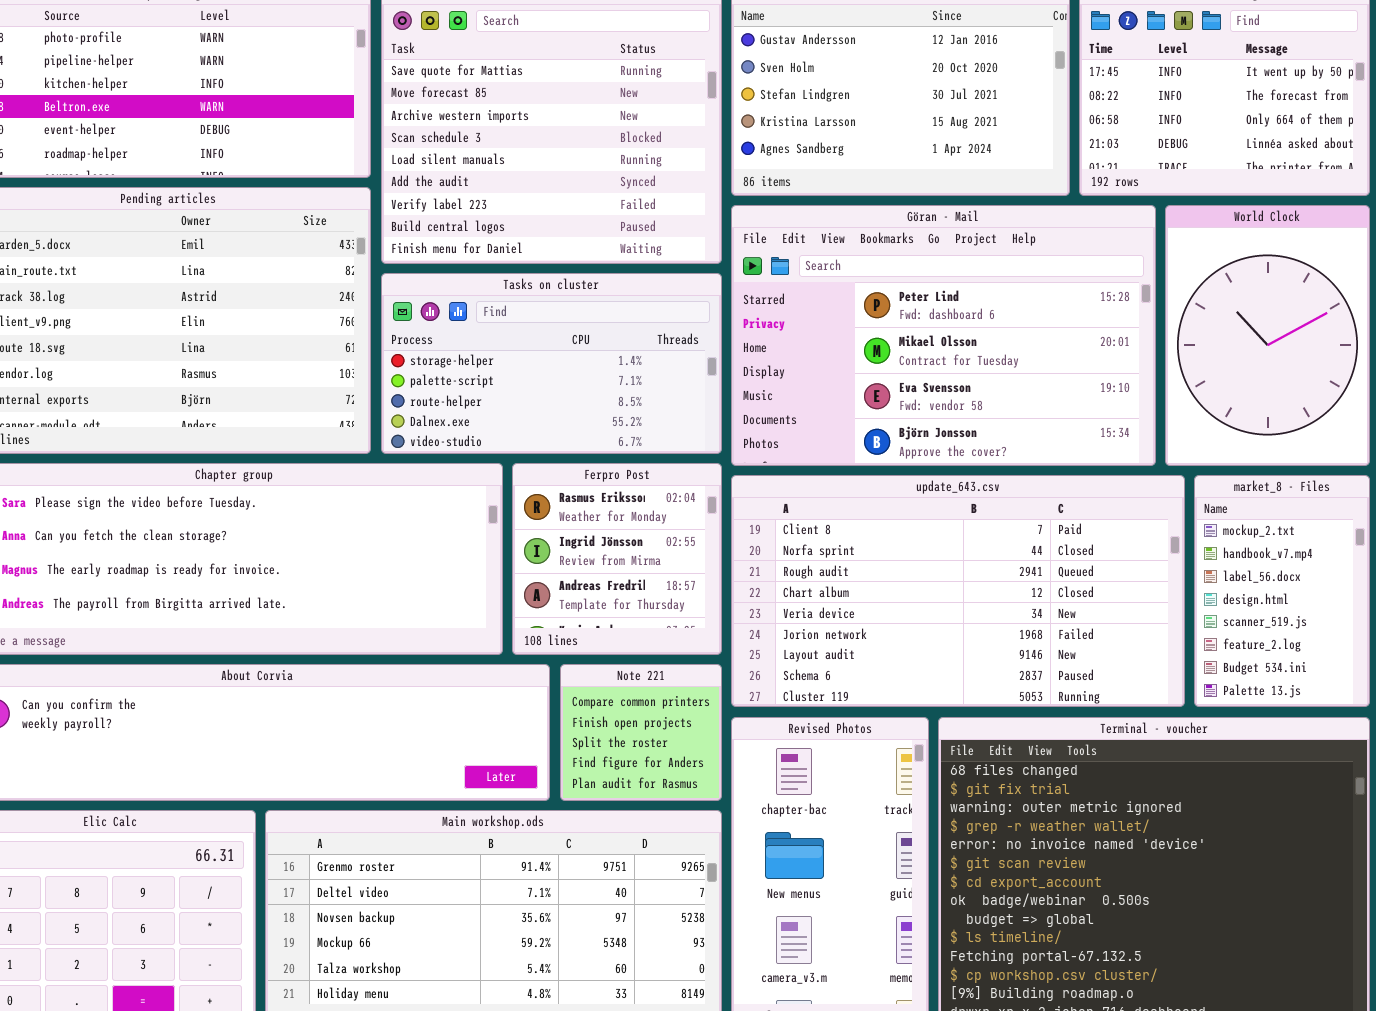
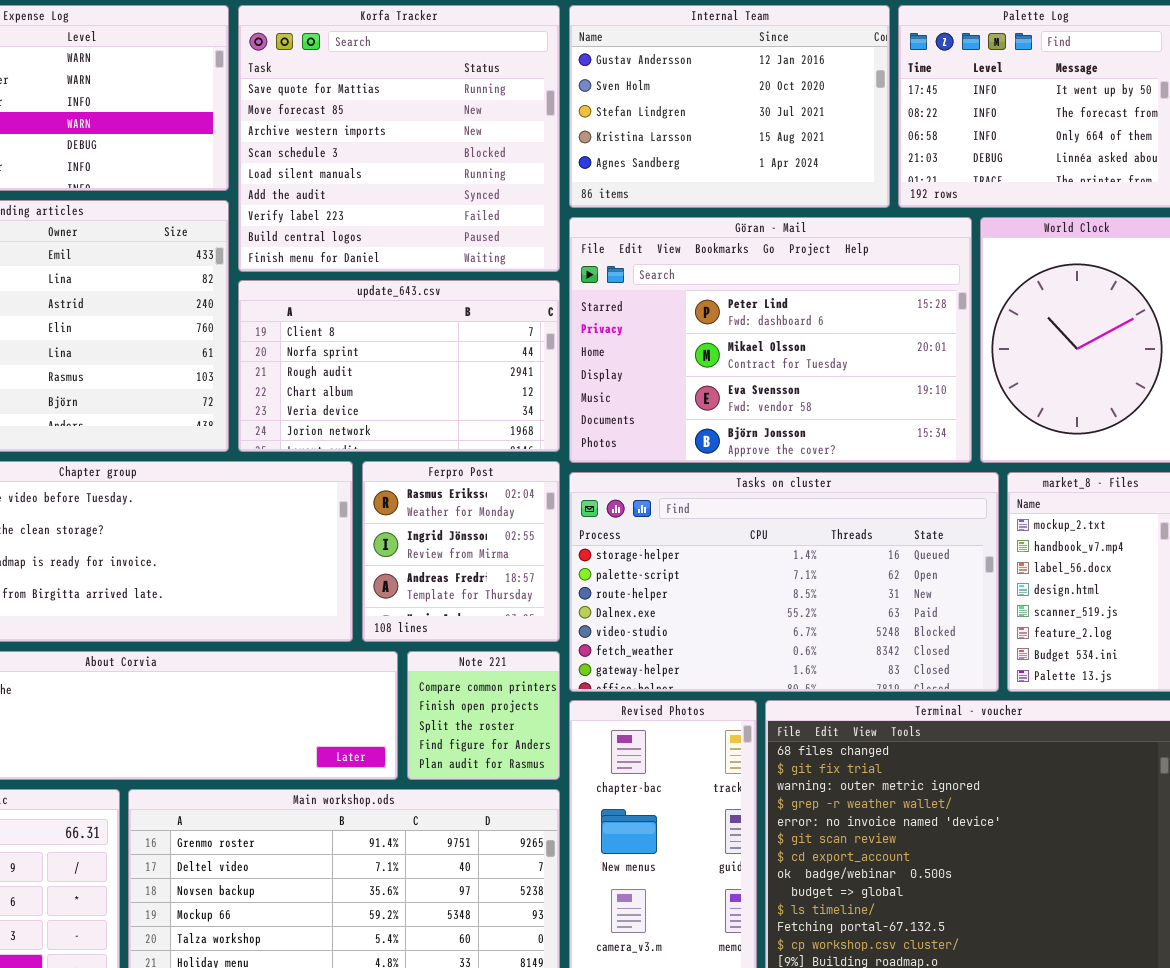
Tasks on cluster: [381,273,722,454] -> [569,472,999,692], moved, resized
update_643.csv: [731,475,1185,707] -> [238,280,560,452], moved, resized

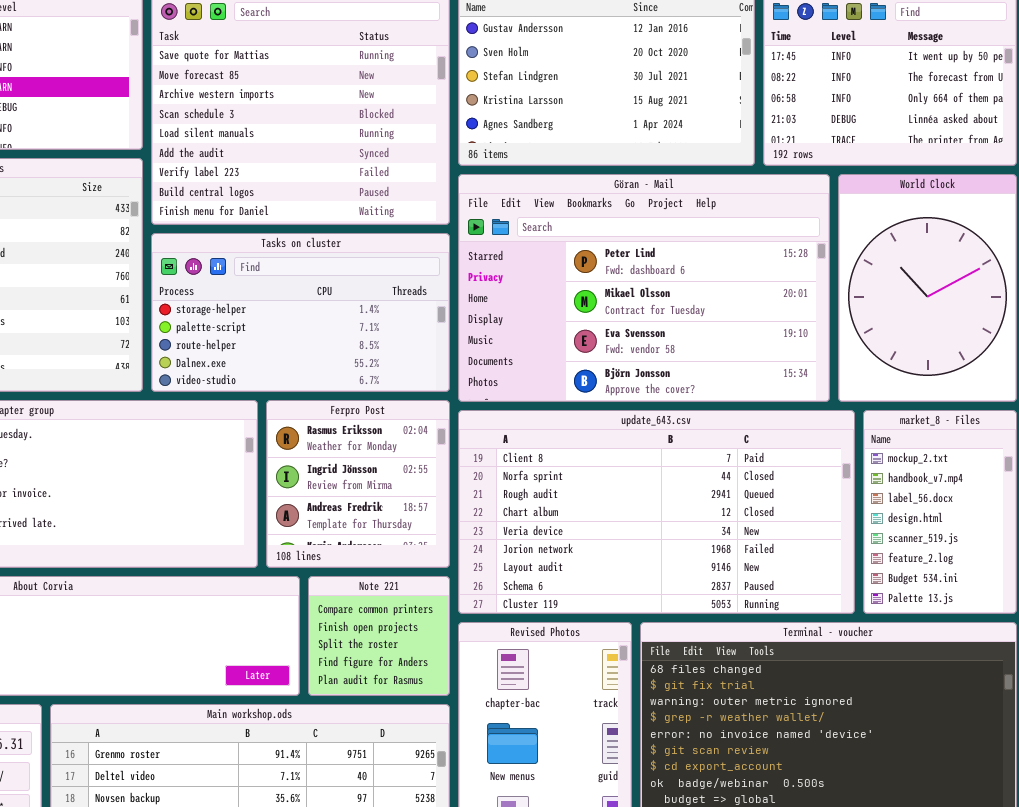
update_643.csv: [238,280,560,452] -> [458,410,855,614], moved, resized
Tasks on cluster: [569,472,999,692] -> [151,233,450,392], moved, resized

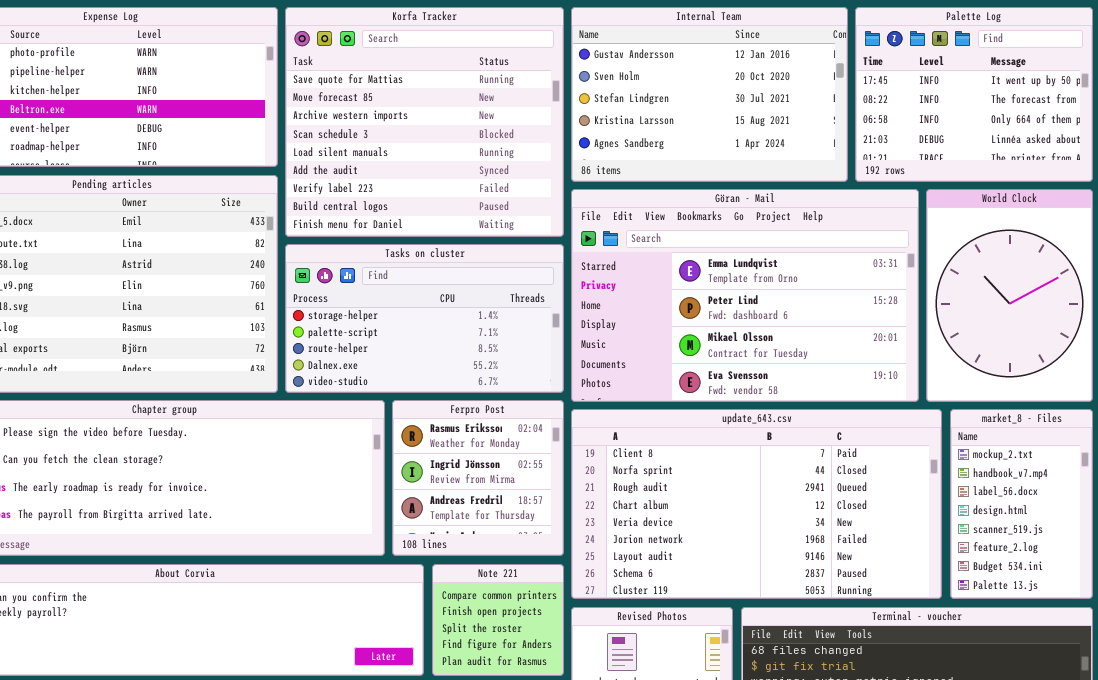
Göran - Mail: [458,174,830,402] -> [571,189,919,402], scrolled up 1 row

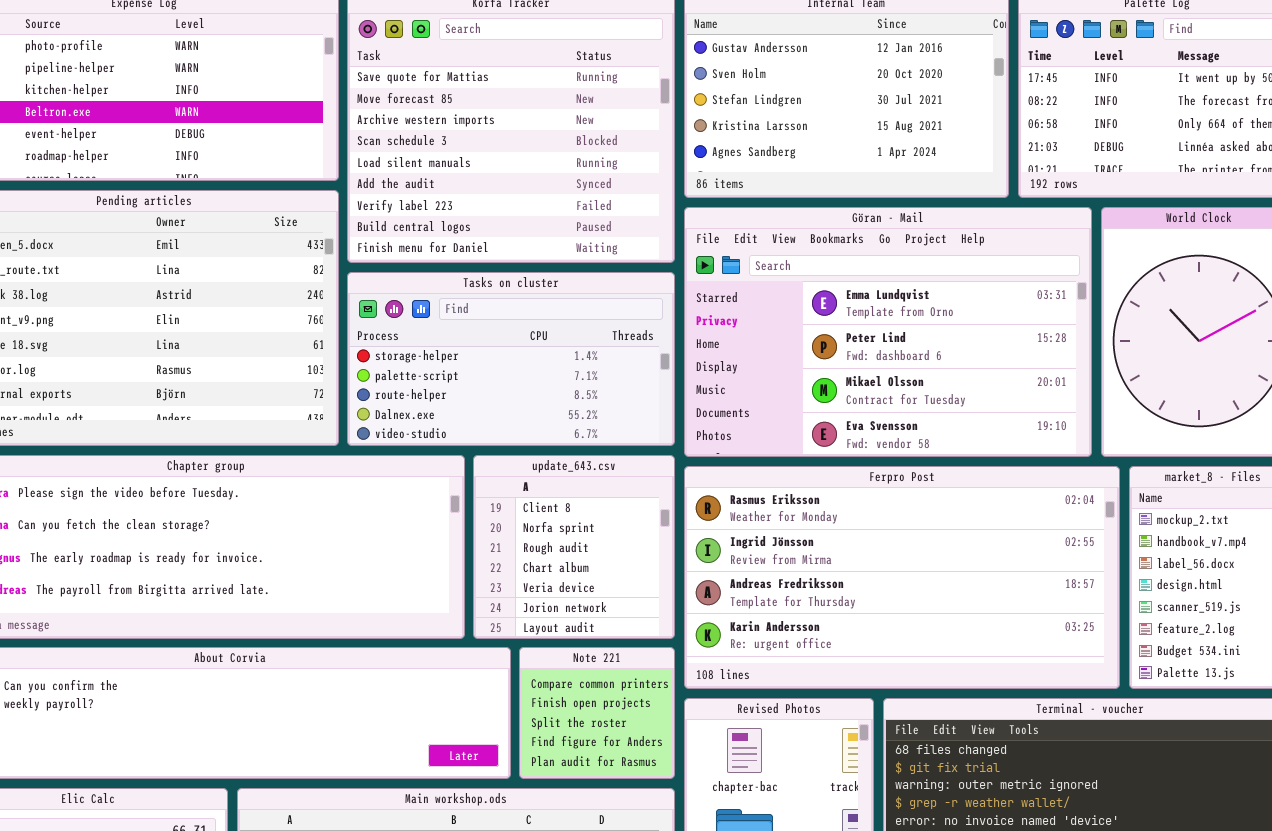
Ferpro Post: [392,400,564,556] -> [684,466,1120,689], moved, resized
update_643.csv: [571,409,942,599] -> [473,455,675,639], moved, resized

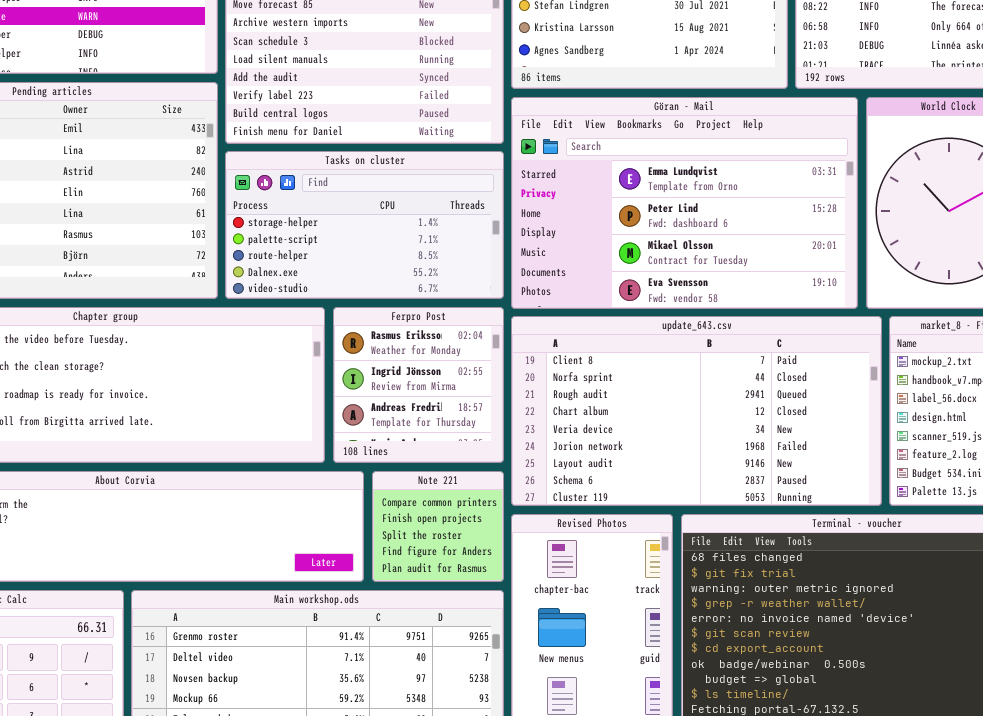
update_643.csv: [473,455,675,639] -> [511,316,882,506], moved, resized
Ferpro Post: [684,466,1120,689] -> [333,307,504,463], moved, resized

